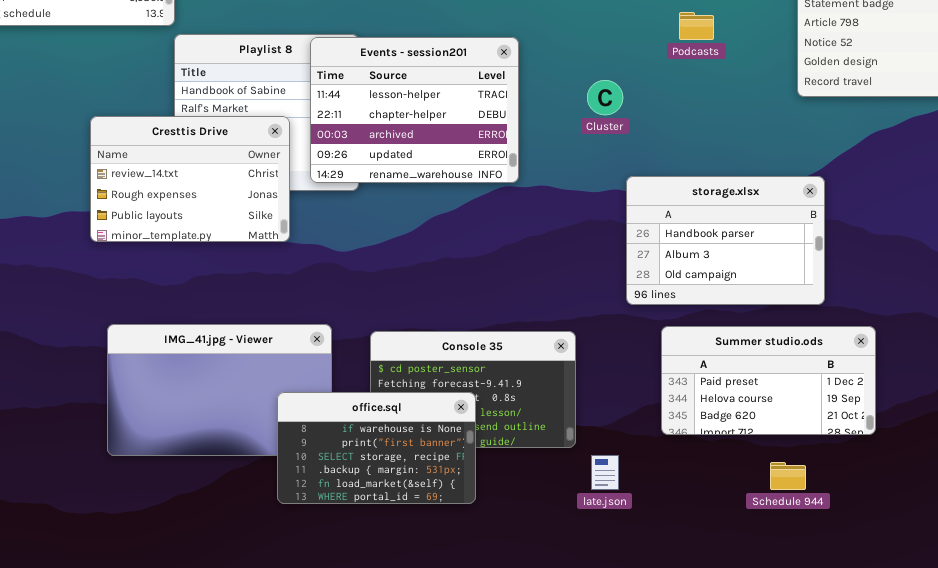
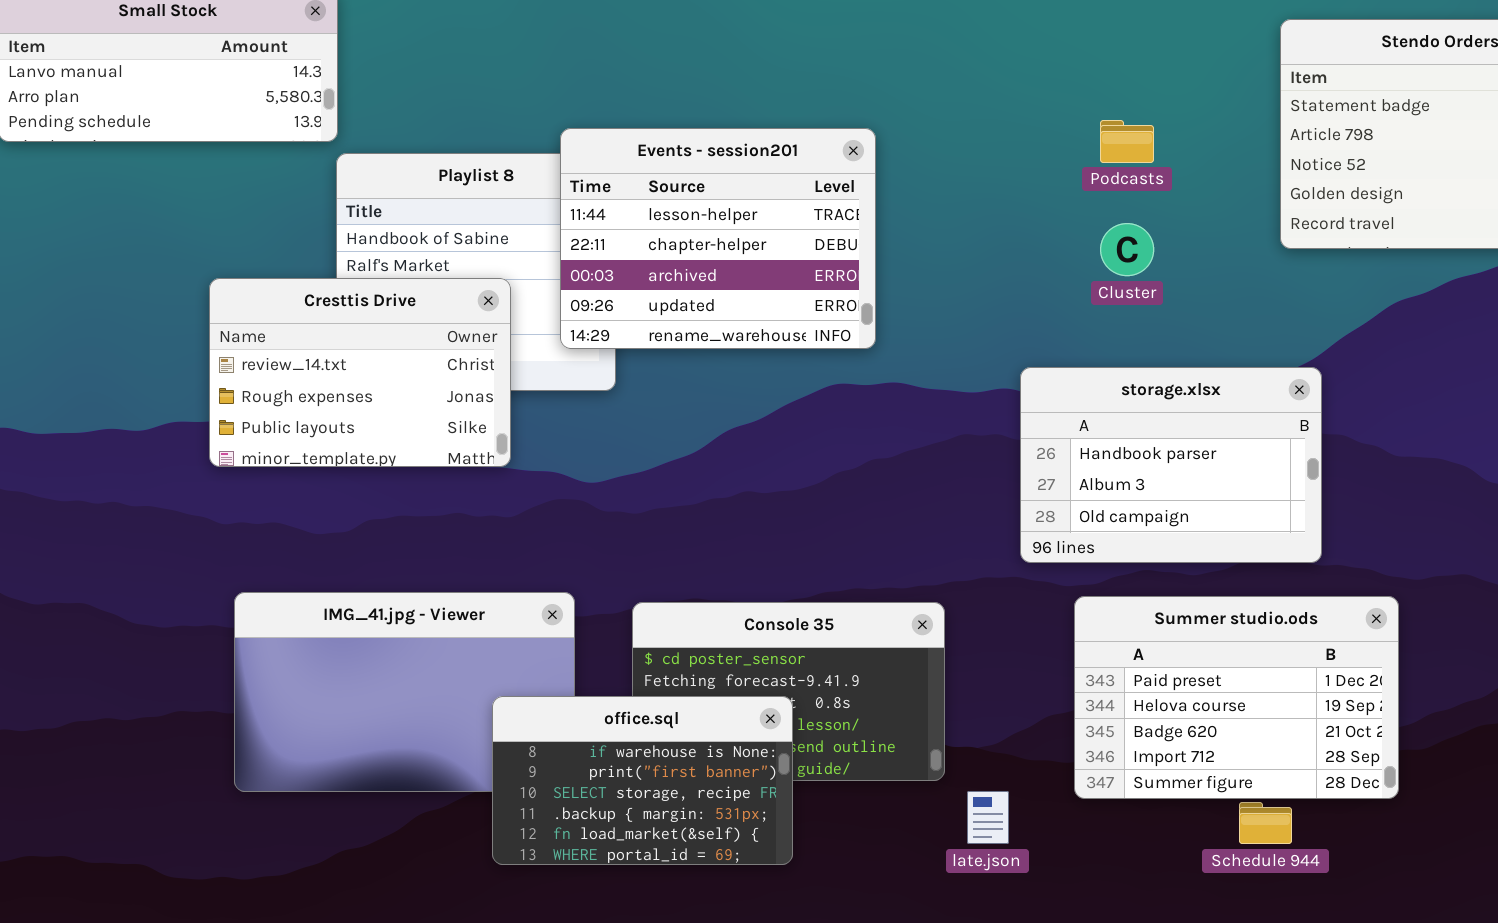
Events - session201: [310,37,519,183] -> [560,128,876,349], moved
Cluster: [587,80,623,115] -> [1100,223,1154,276], moved
Summer studio.ods: [661,326,876,435] -> [1074,596,1399,799], resized

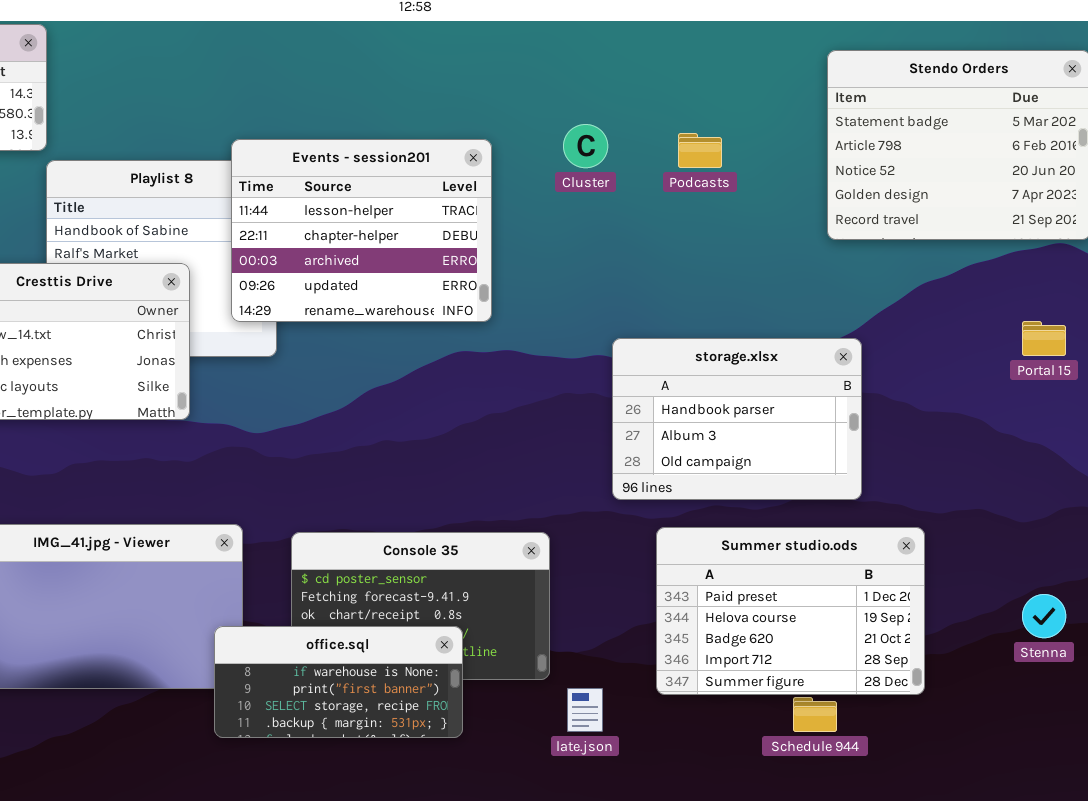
Cluster: [1100,223,1154,276] -> [563,124,608,168], moved
office.sql: [492,696,793,865] -> [214,626,463,738], moved, resized

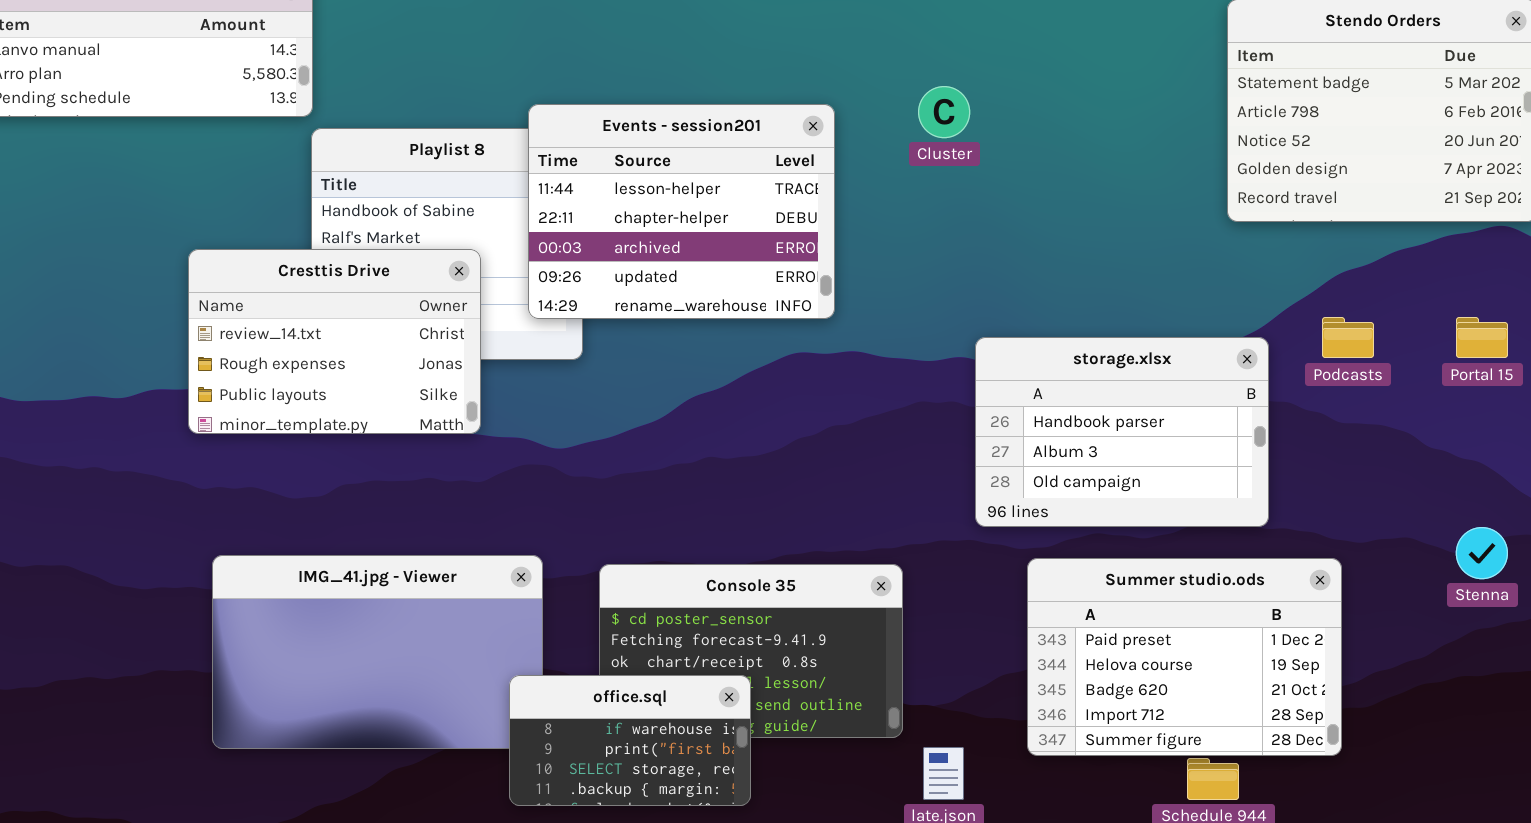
Podcasts: [678,133,722,168] -> [1322,317,1374,358], moved
Stenna: [1022,594,1066,638] -> [1456,527,1508,579], moved
office.sql: [214,626,463,738] -> [509,675,751,806], resized

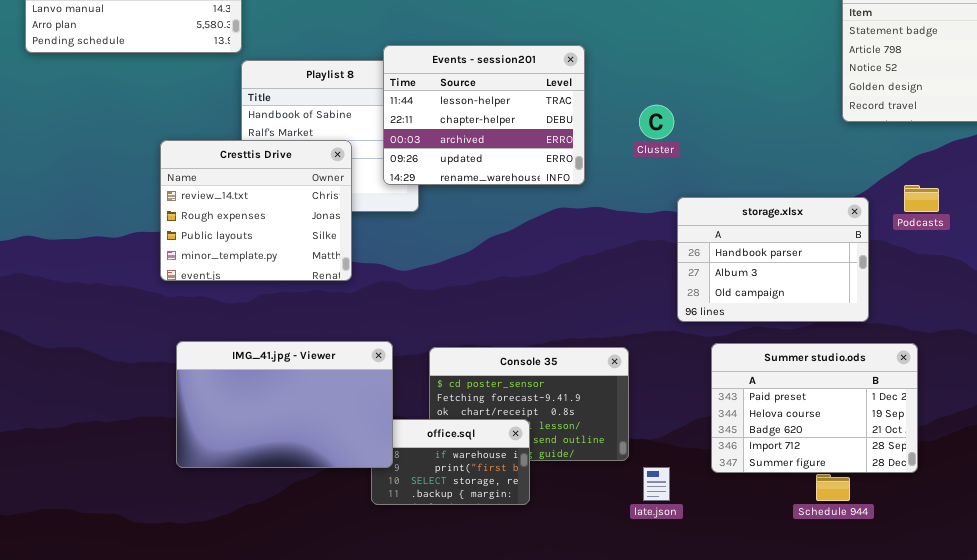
Cluster: [918,86,970,138] -> [639,105,674,139], moved
Cresttis Drive: [188,249,481,434] -> [160,140,352,281], resized
IMG_41.jpg - Viewer: [212,555,543,749] -> [176,341,393,468], raised

